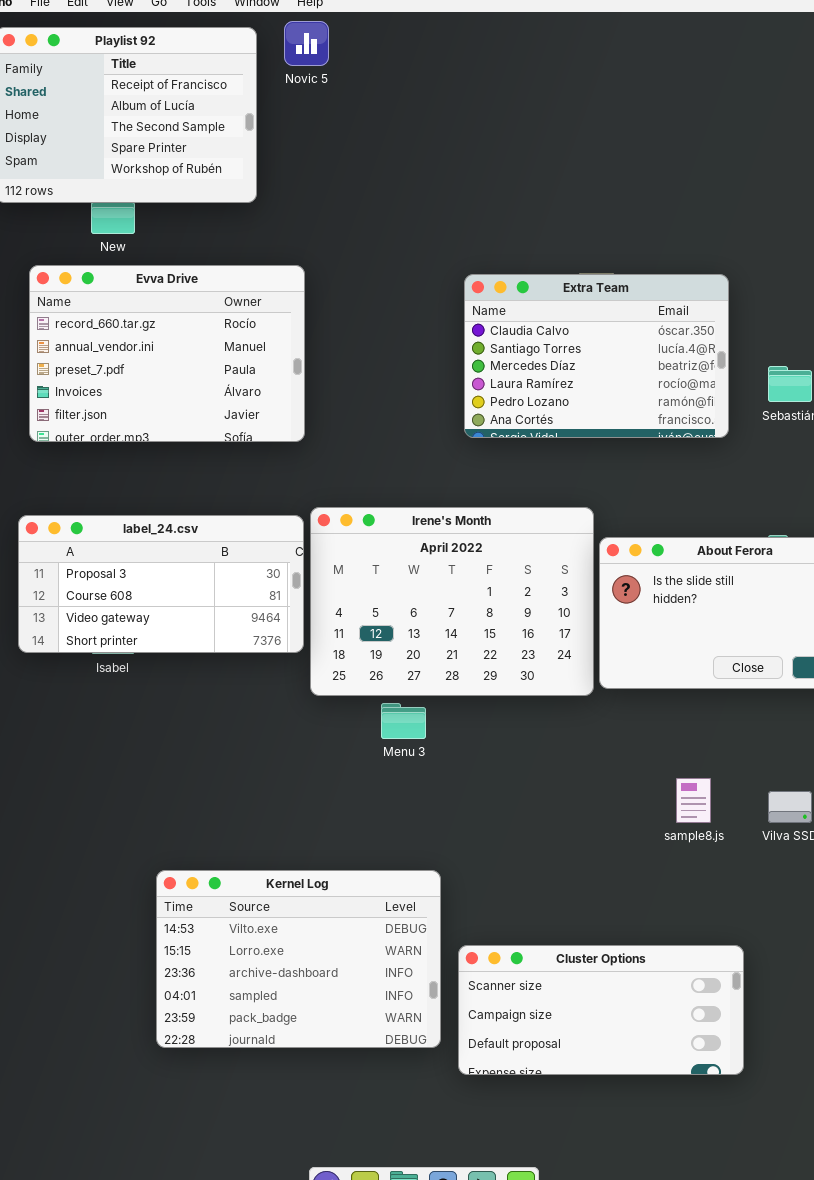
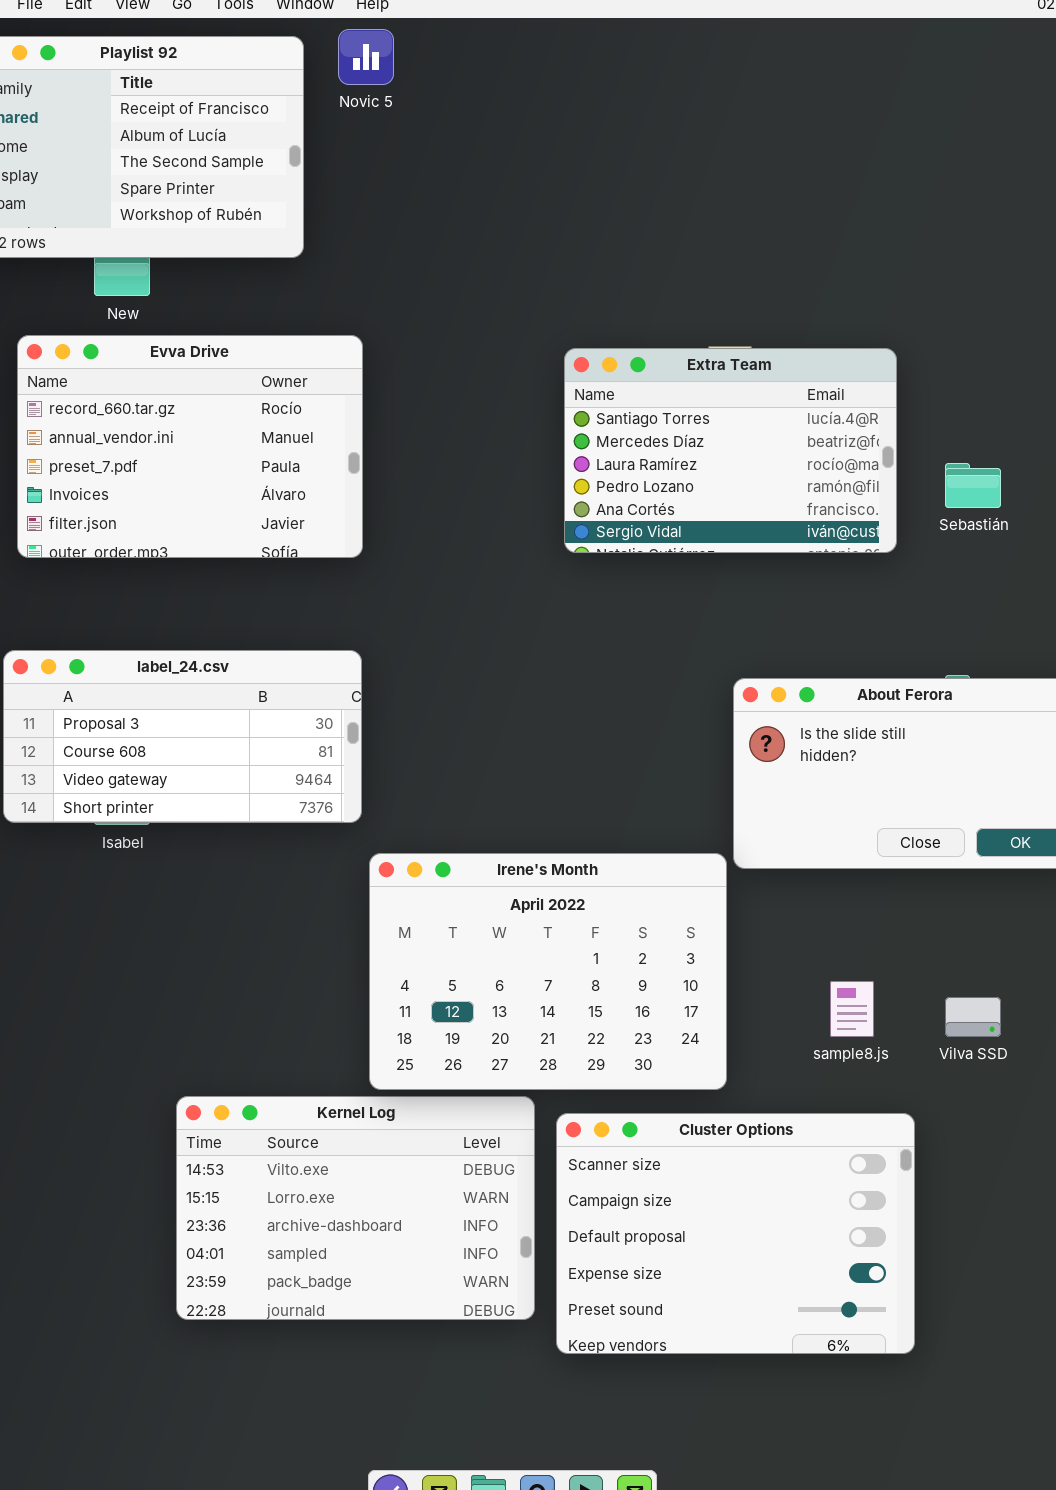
Extra Team: [464,274,729,438] -> [564,348,897,553], scrolled down 1 row
Irene's Month: [310,507,594,696] -> [369,853,727,1090], moved
Cluster Options: [458,945,744,1075] -> [556,1113,915,1354], resized

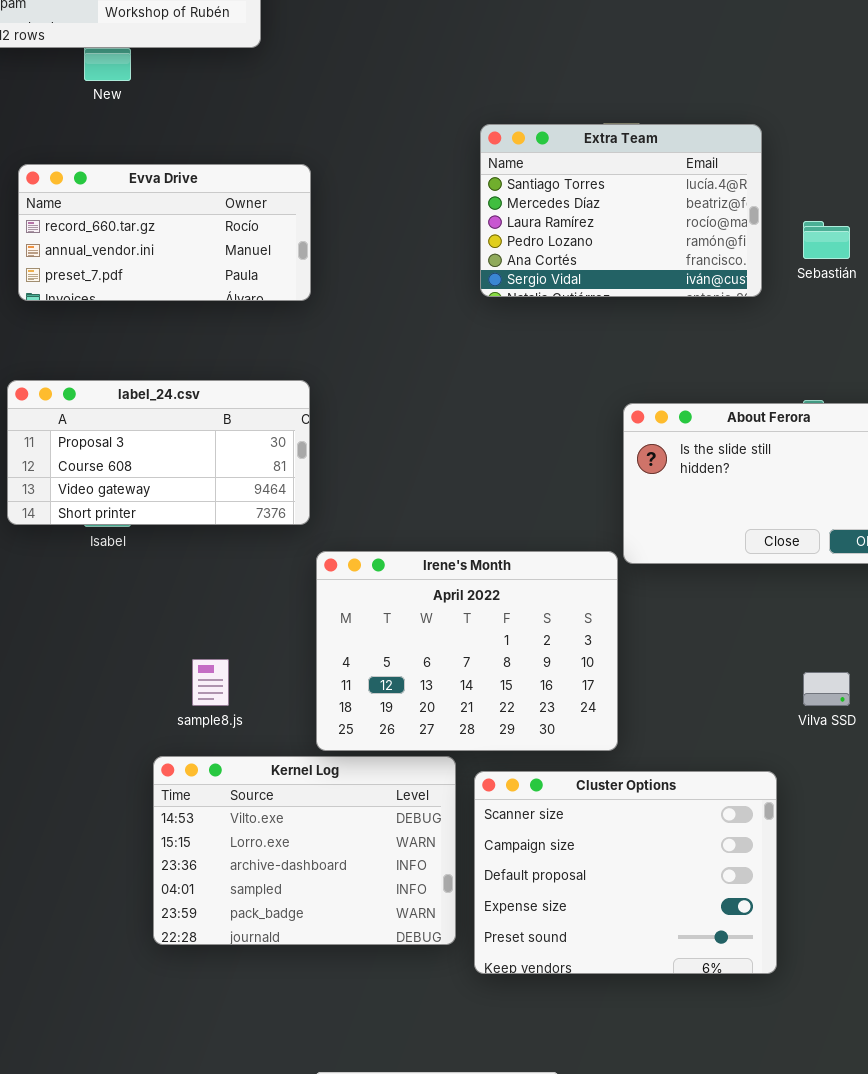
Evva Drive: [17,335,363,558] -> [18,164,311,301], resized
sample8.js: [830,981,874,1037] -> [192,659,229,706], moved

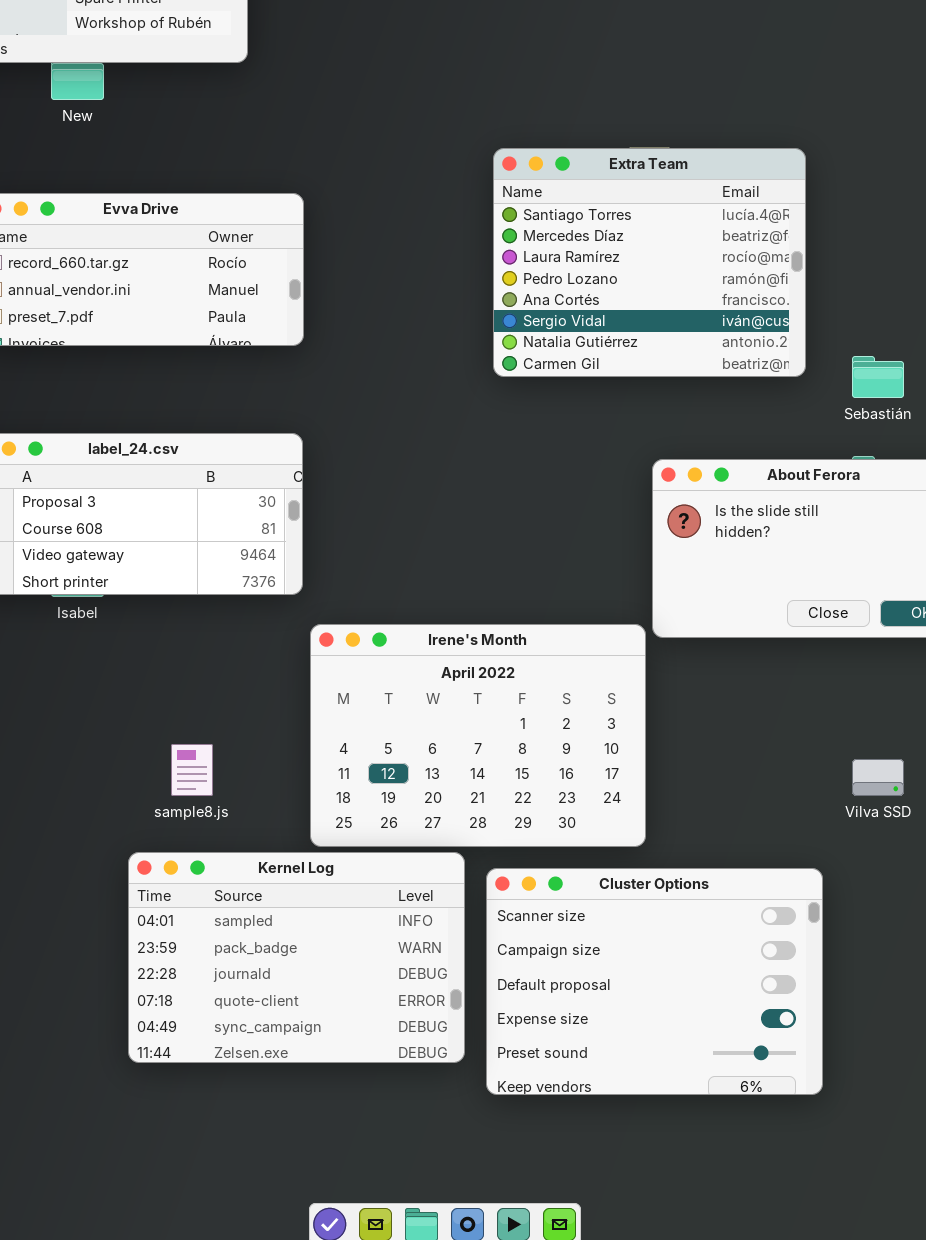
Extra Team: [480,124,762,297] -> [493,148,806,377], resized
Sebastián: [803,221,850,259] -> [852,356,904,398], moved
Kernel Log: [153,756,456,945] -> [128,852,465,1063], scrolled down 3 rows

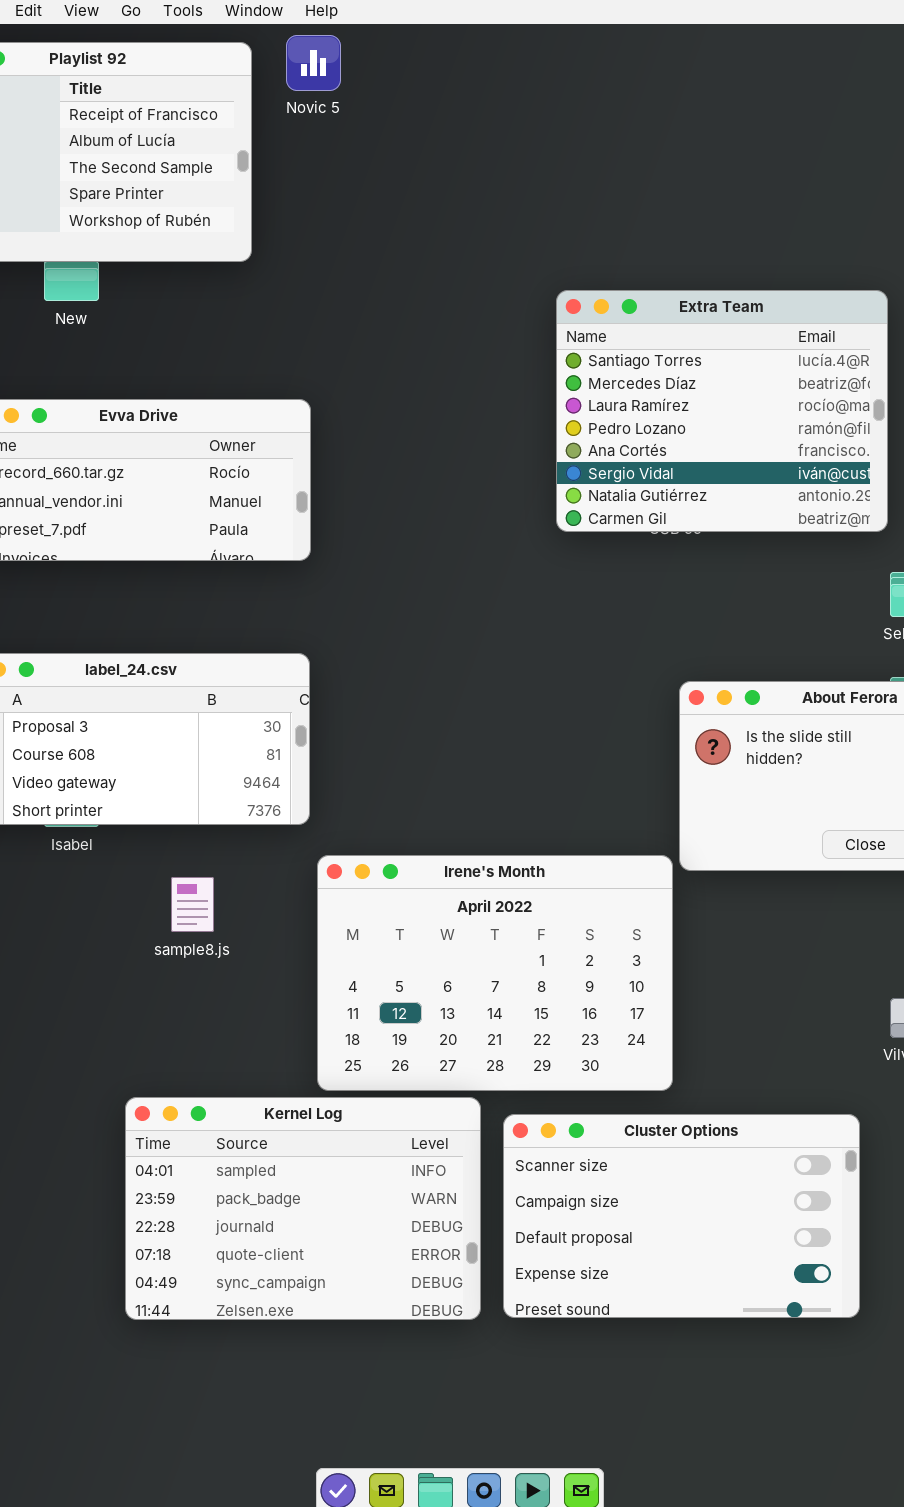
Extra Team: [493,148,806,377] -> [556,290,888,532], moved
sample8.js: [171,744,213,796] -> [171,877,214,932], moved
Cluster Options: [486,868,823,1095] -> [503,1114,860,1318], resized

